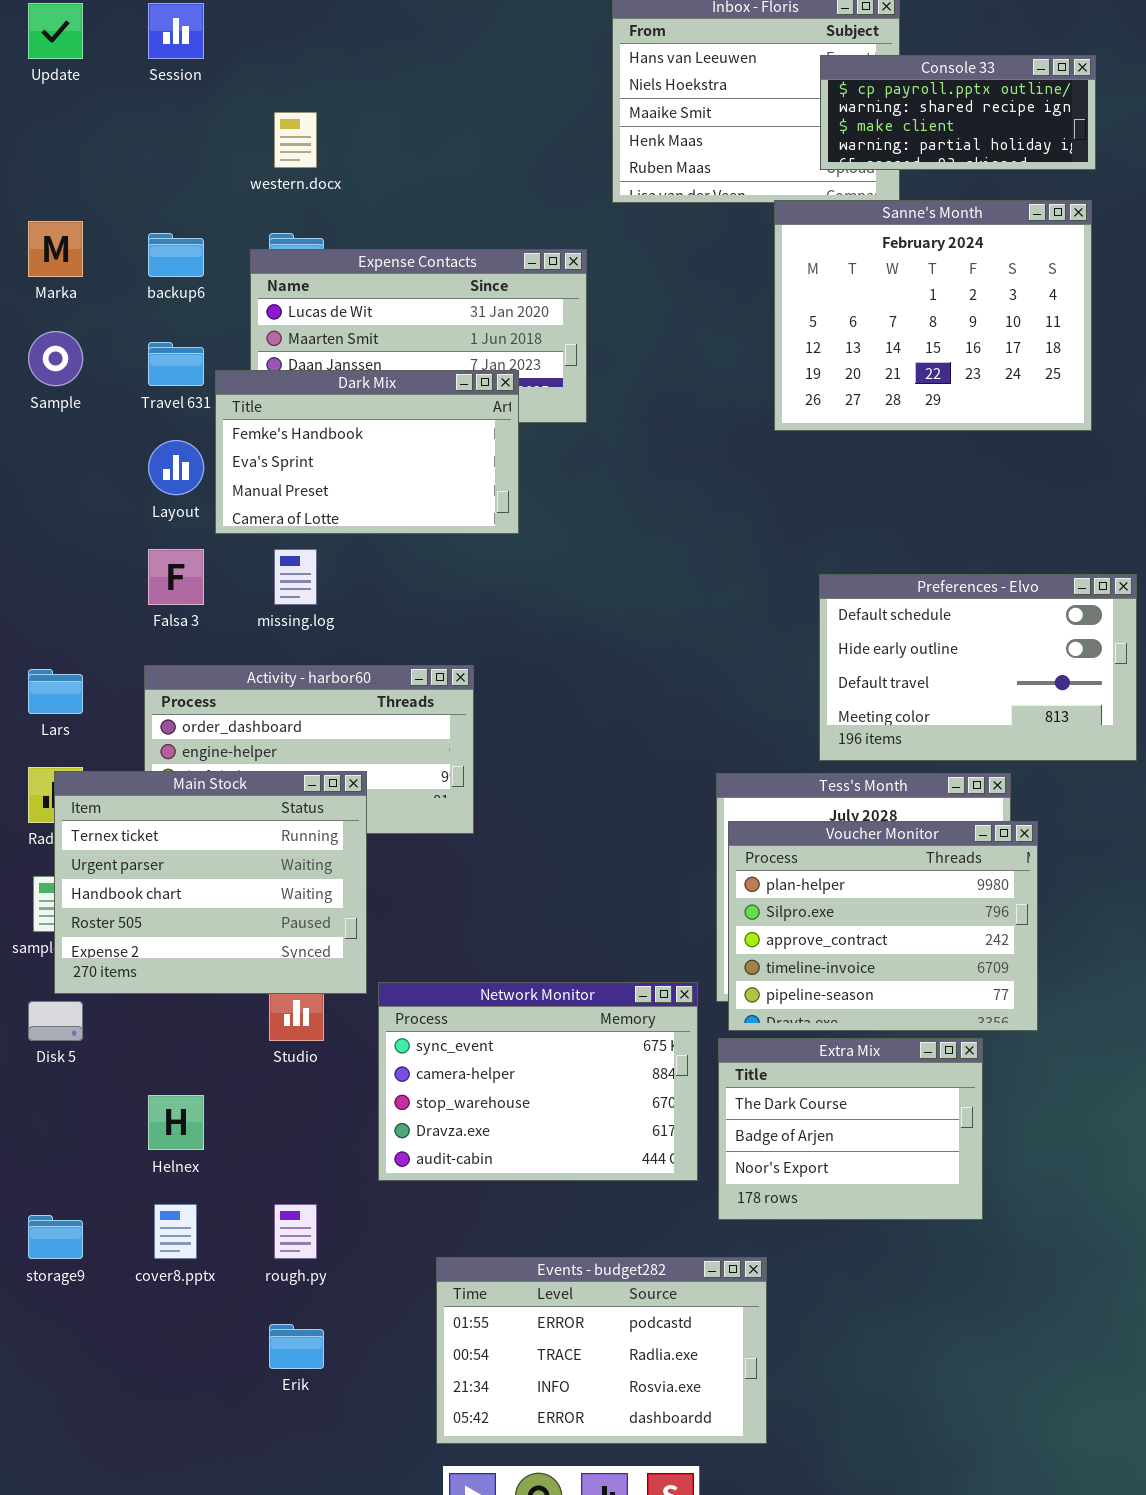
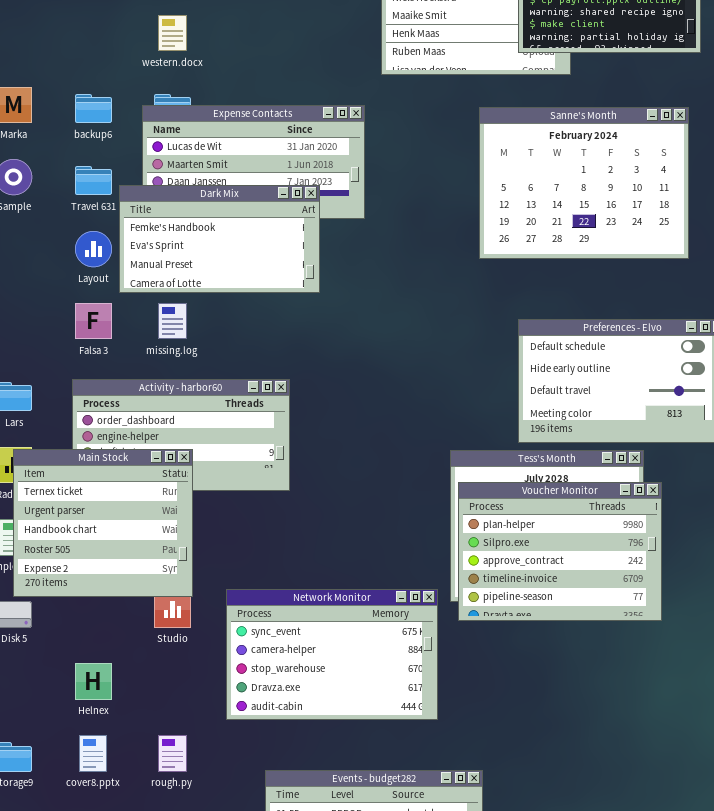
Sanne's Month: [774,200,1092,431] -> [479,107,689,259], moved
Main Stock: [54,771,367,994] -> [13,449,193,597], resized
Extra Mix: [718,1038,983,1220] -> none, closed

